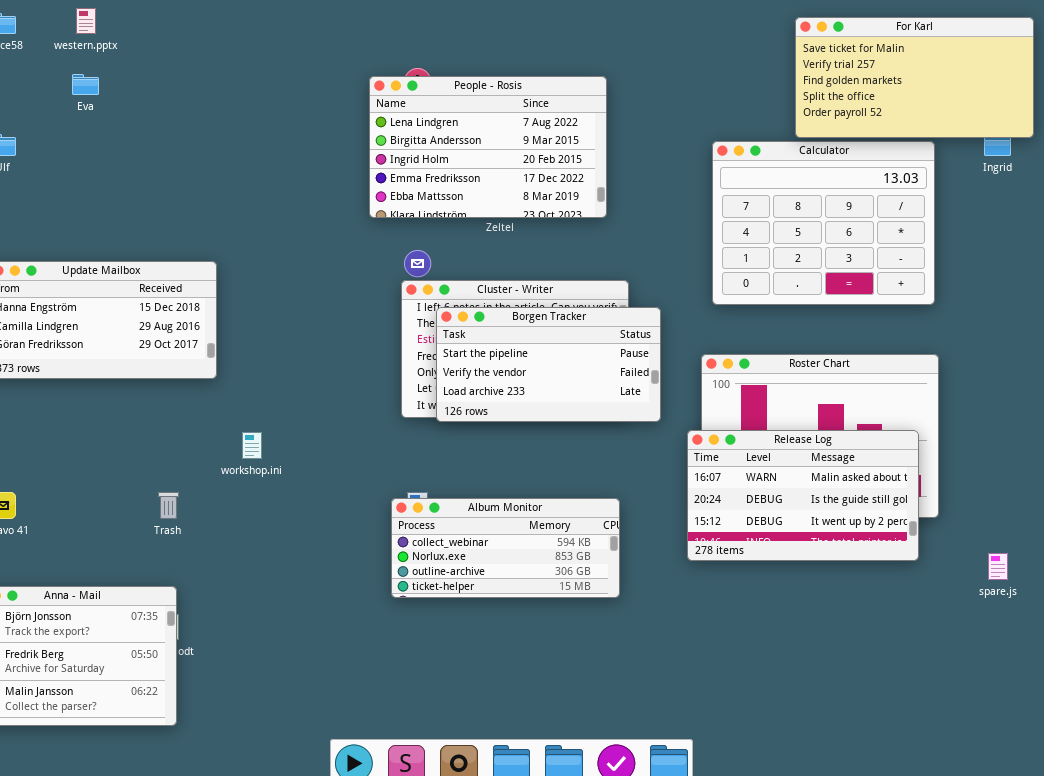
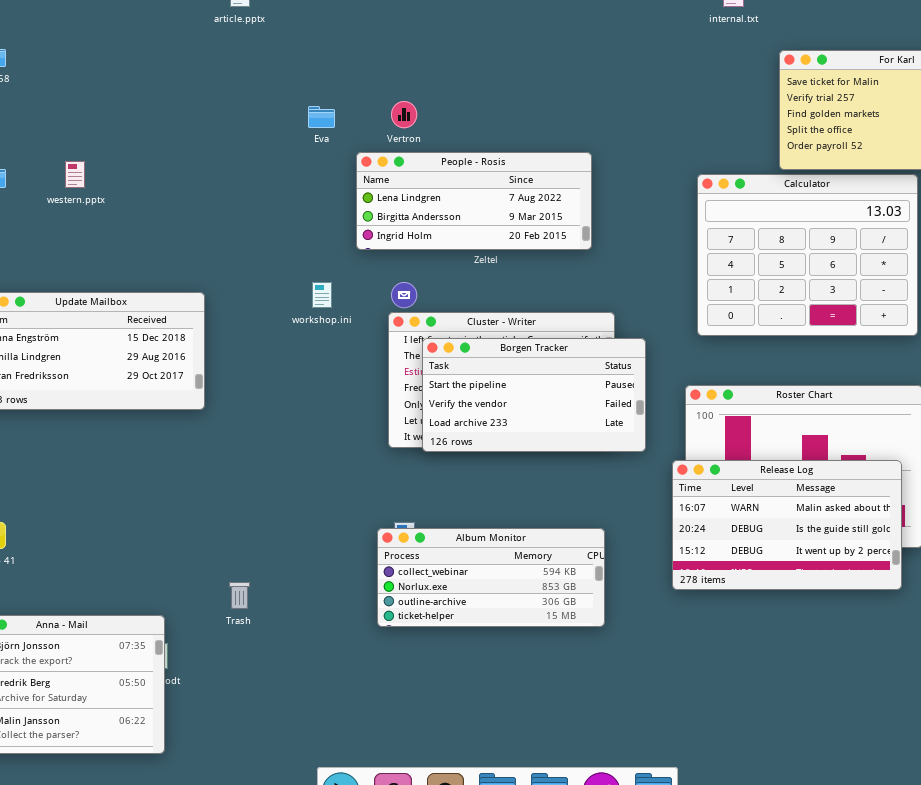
western.pptx: [76,8,96,34] -> [65,161,85,188], moved
Eva: [72,74,99,95] -> [308,106,335,128], moved
People - Rosis: [369,76,607,218] -> [356,152,592,250], resized
workshop.ini: [242,432,262,459] -> [312,282,332,308], moved
Trash: [158,492,179,519] -> [229,582,250,609], moved

